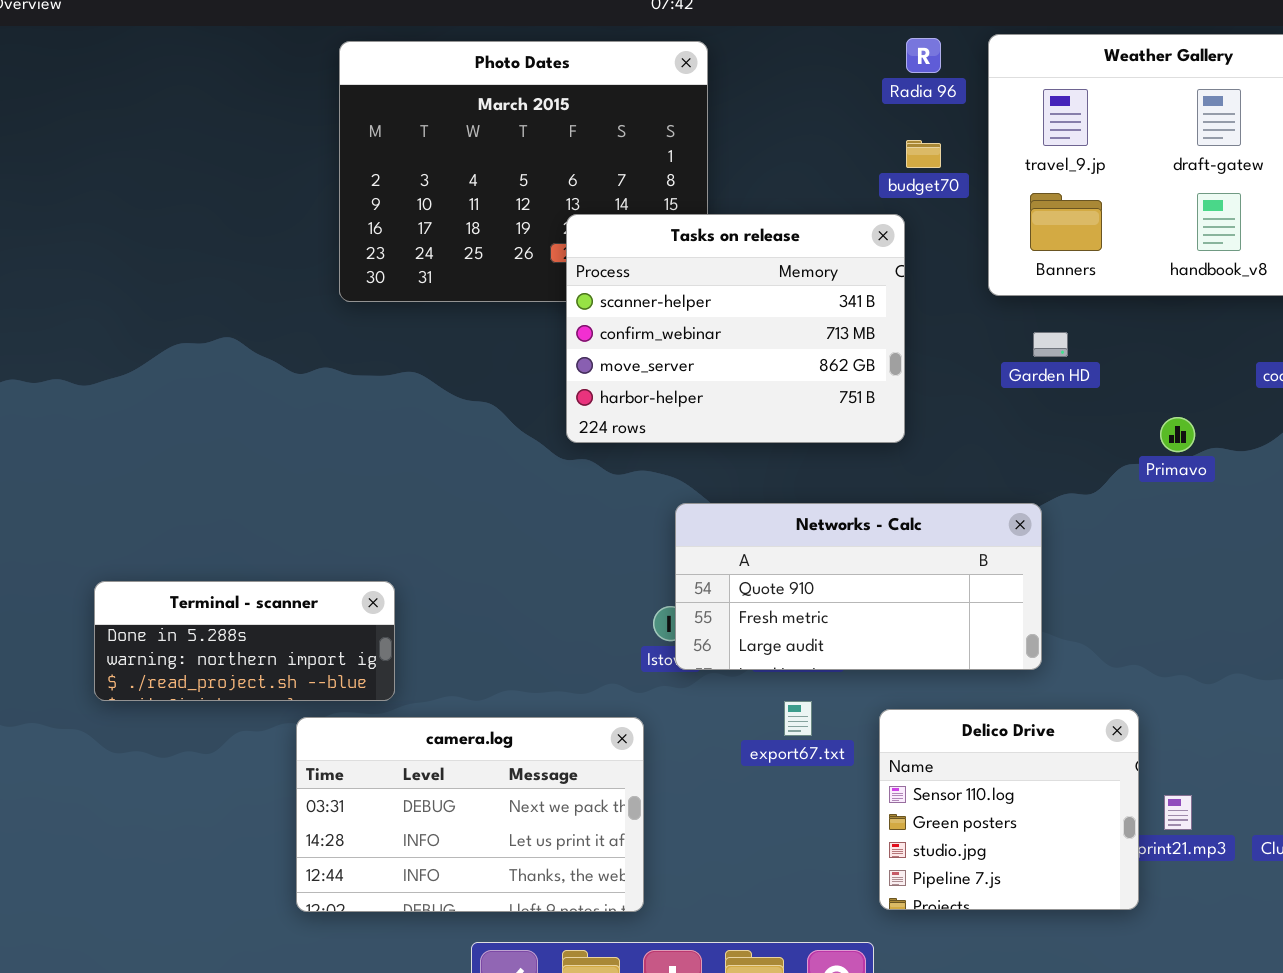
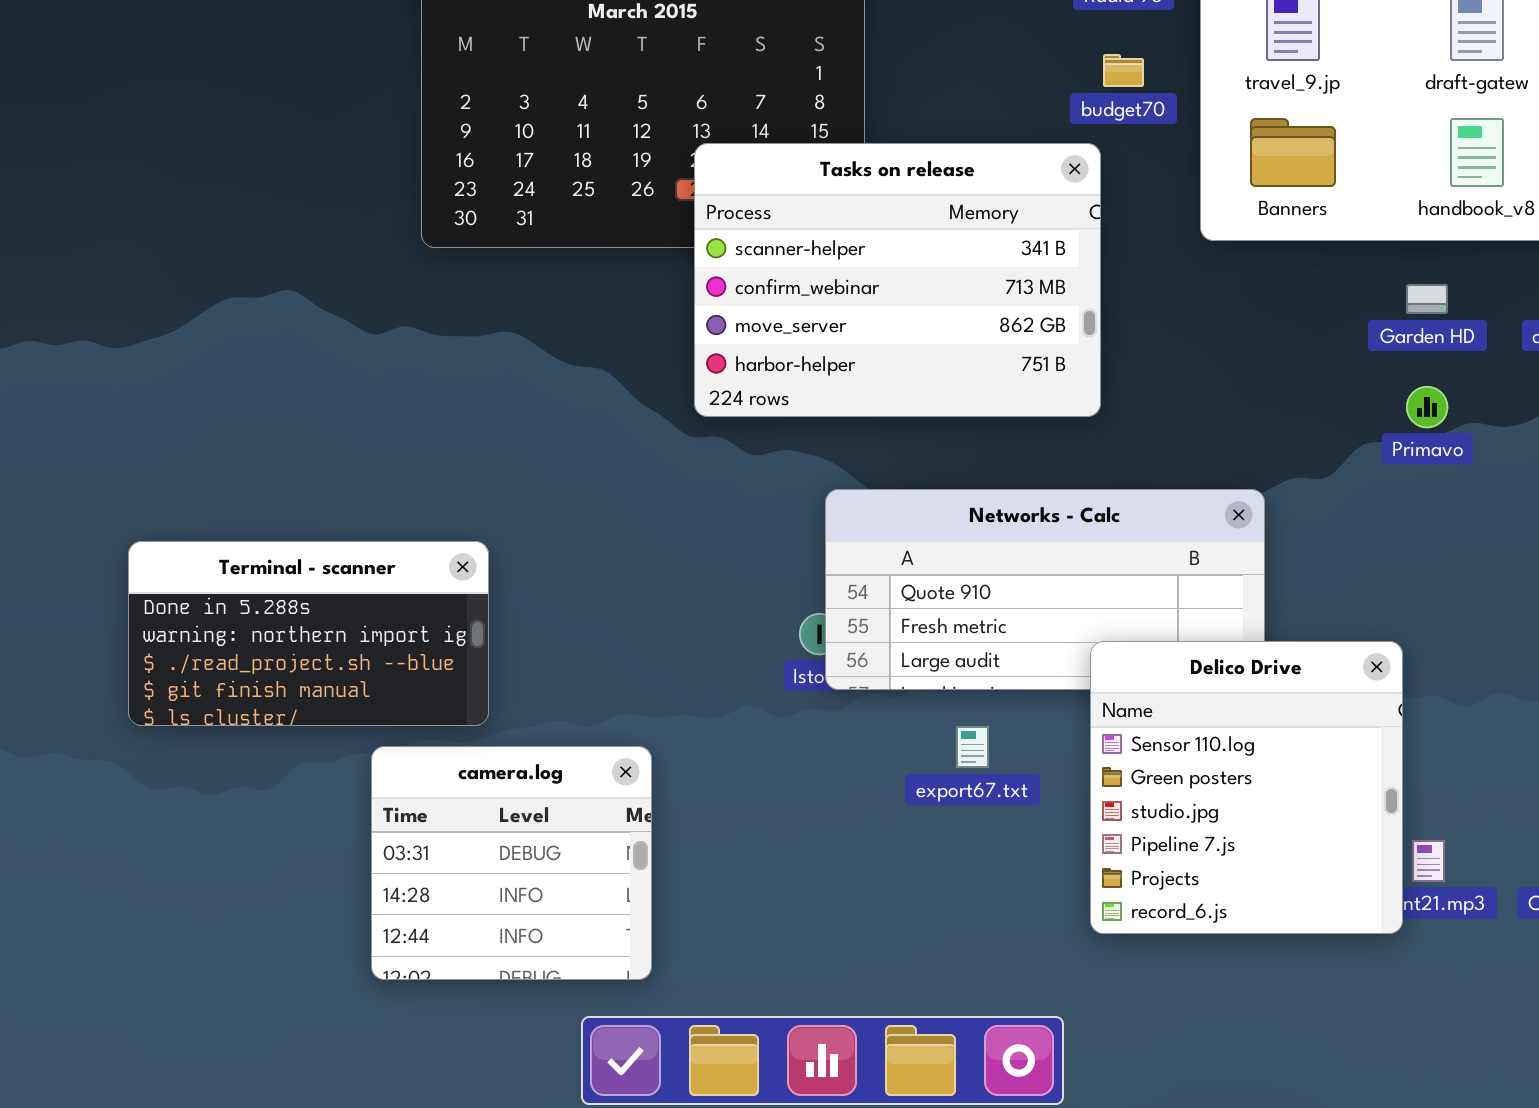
Garden HD: [1033,332,1068,357] -> [1406,284,1448,314], moved
Terminal - scanner: [94,581,395,701] -> [128,541,489,726], resized
Delico Drive: [879,709,1139,910] -> [1090,641,1403,934], moved, resized
camera.log: [296,717,644,912] -> [371,746,652,980], resized

